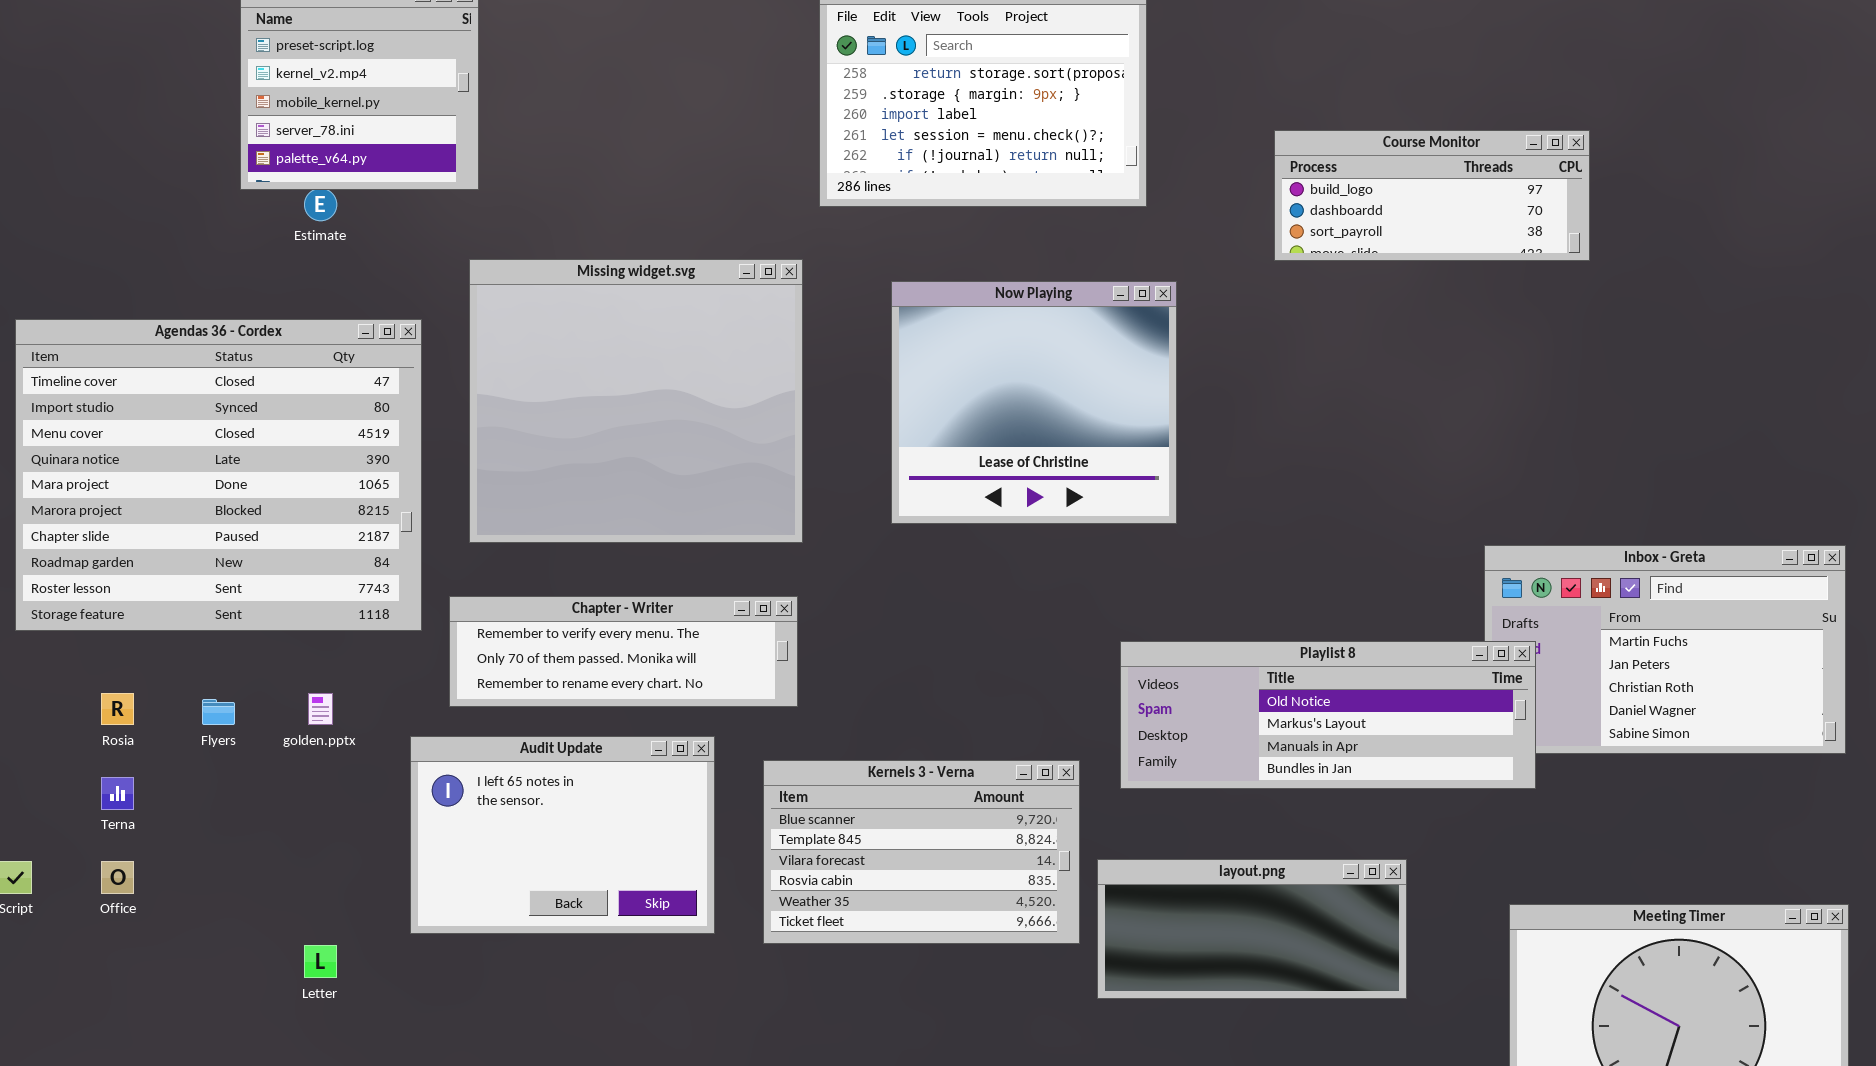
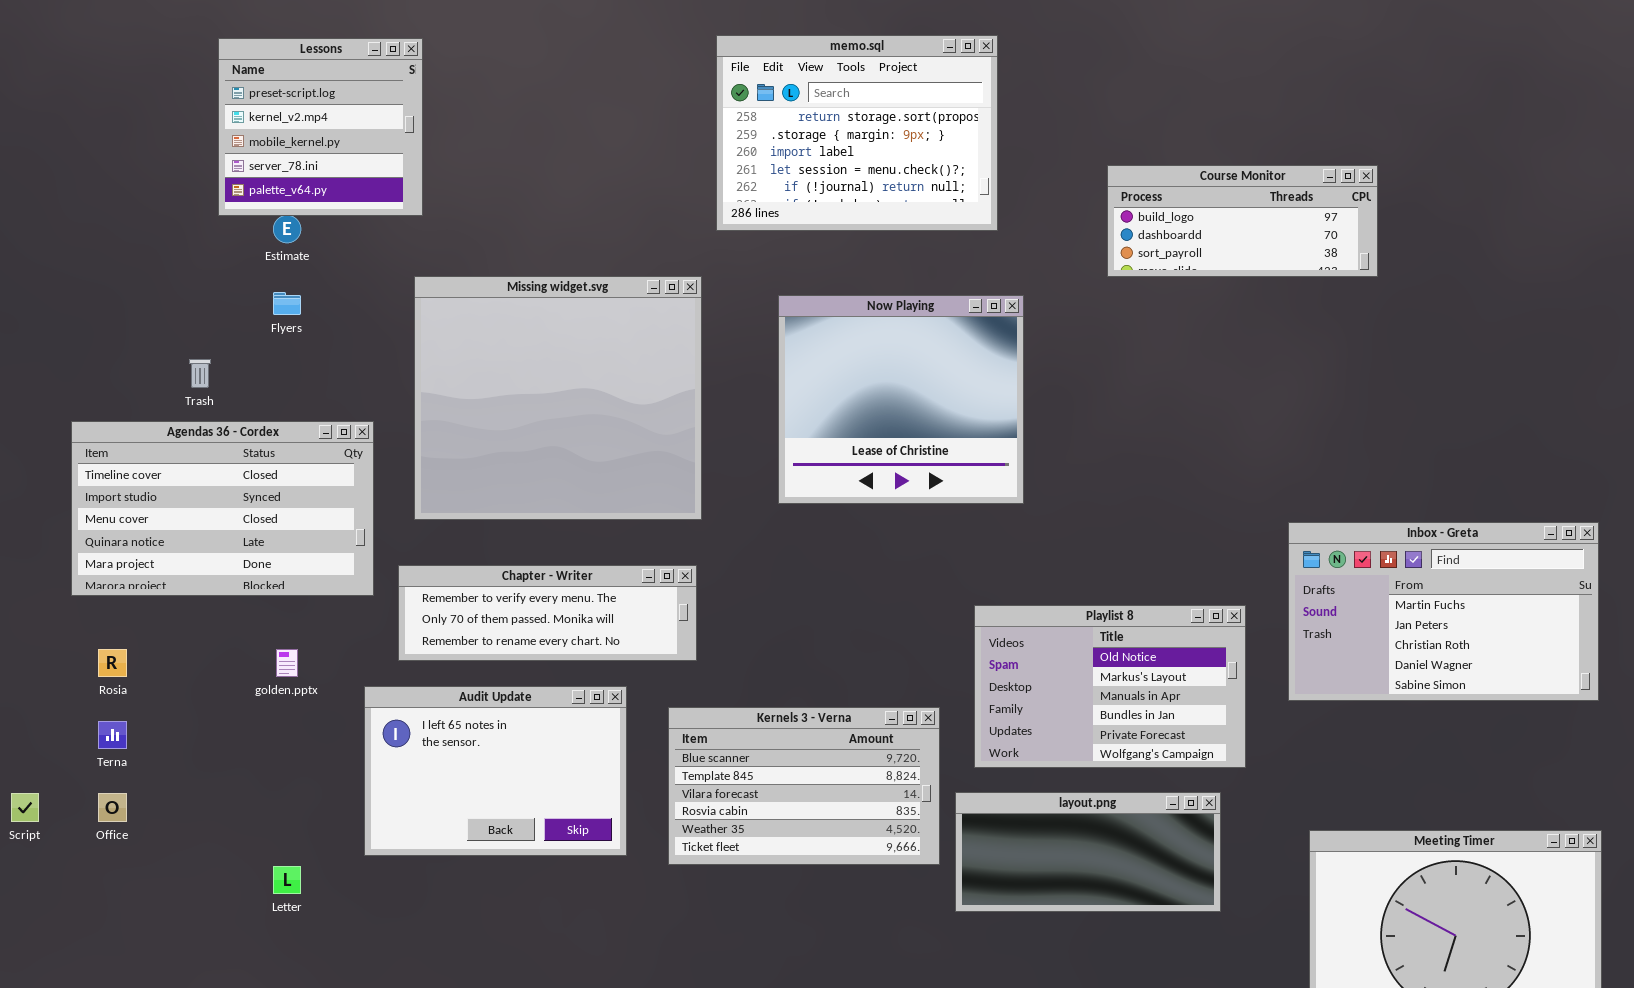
Agendas 36 - Cordex: [15,319,422,631] -> [71,421,374,596], resized
Playlist 8: [1120,641,1536,789] -> [974,605,1246,768], resized
Flyers: [202,699,235,725] -> [273,292,301,315], moved

